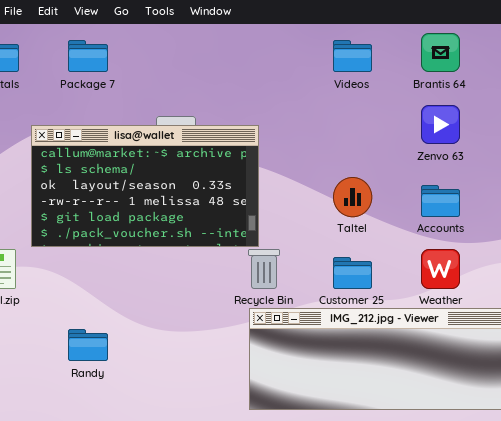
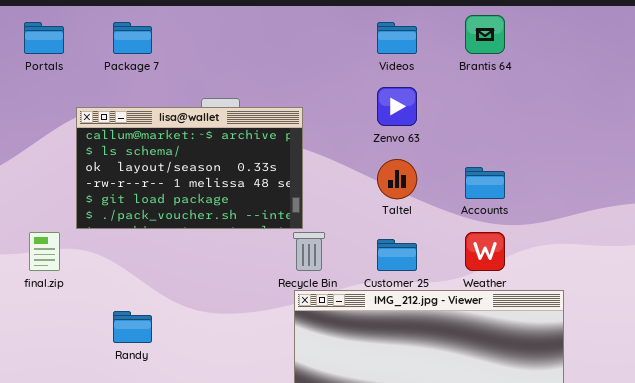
Zenvo 63: [421,105,460,144] -> [377,87,417,126], moved

